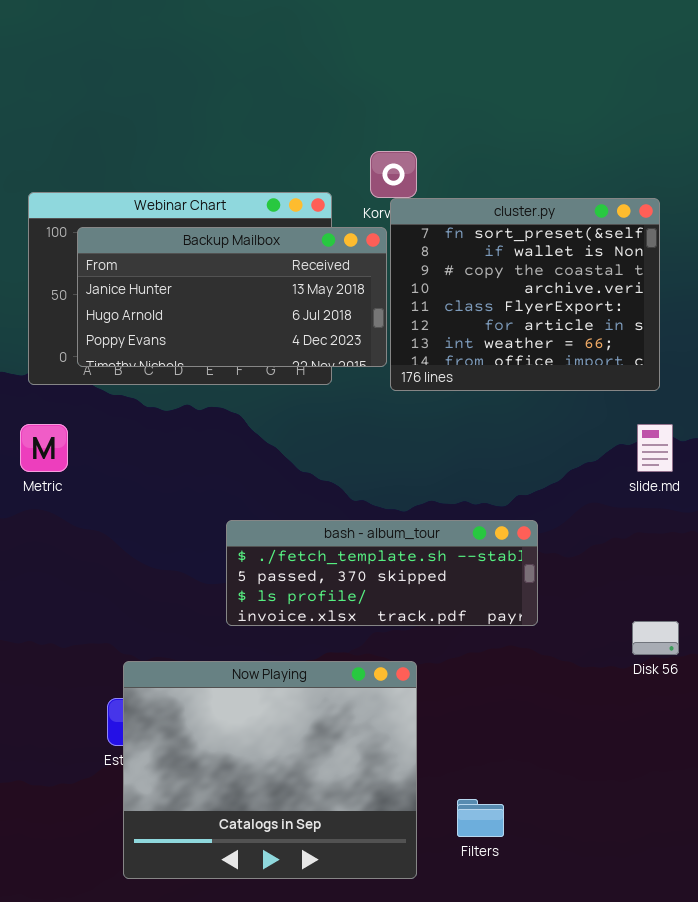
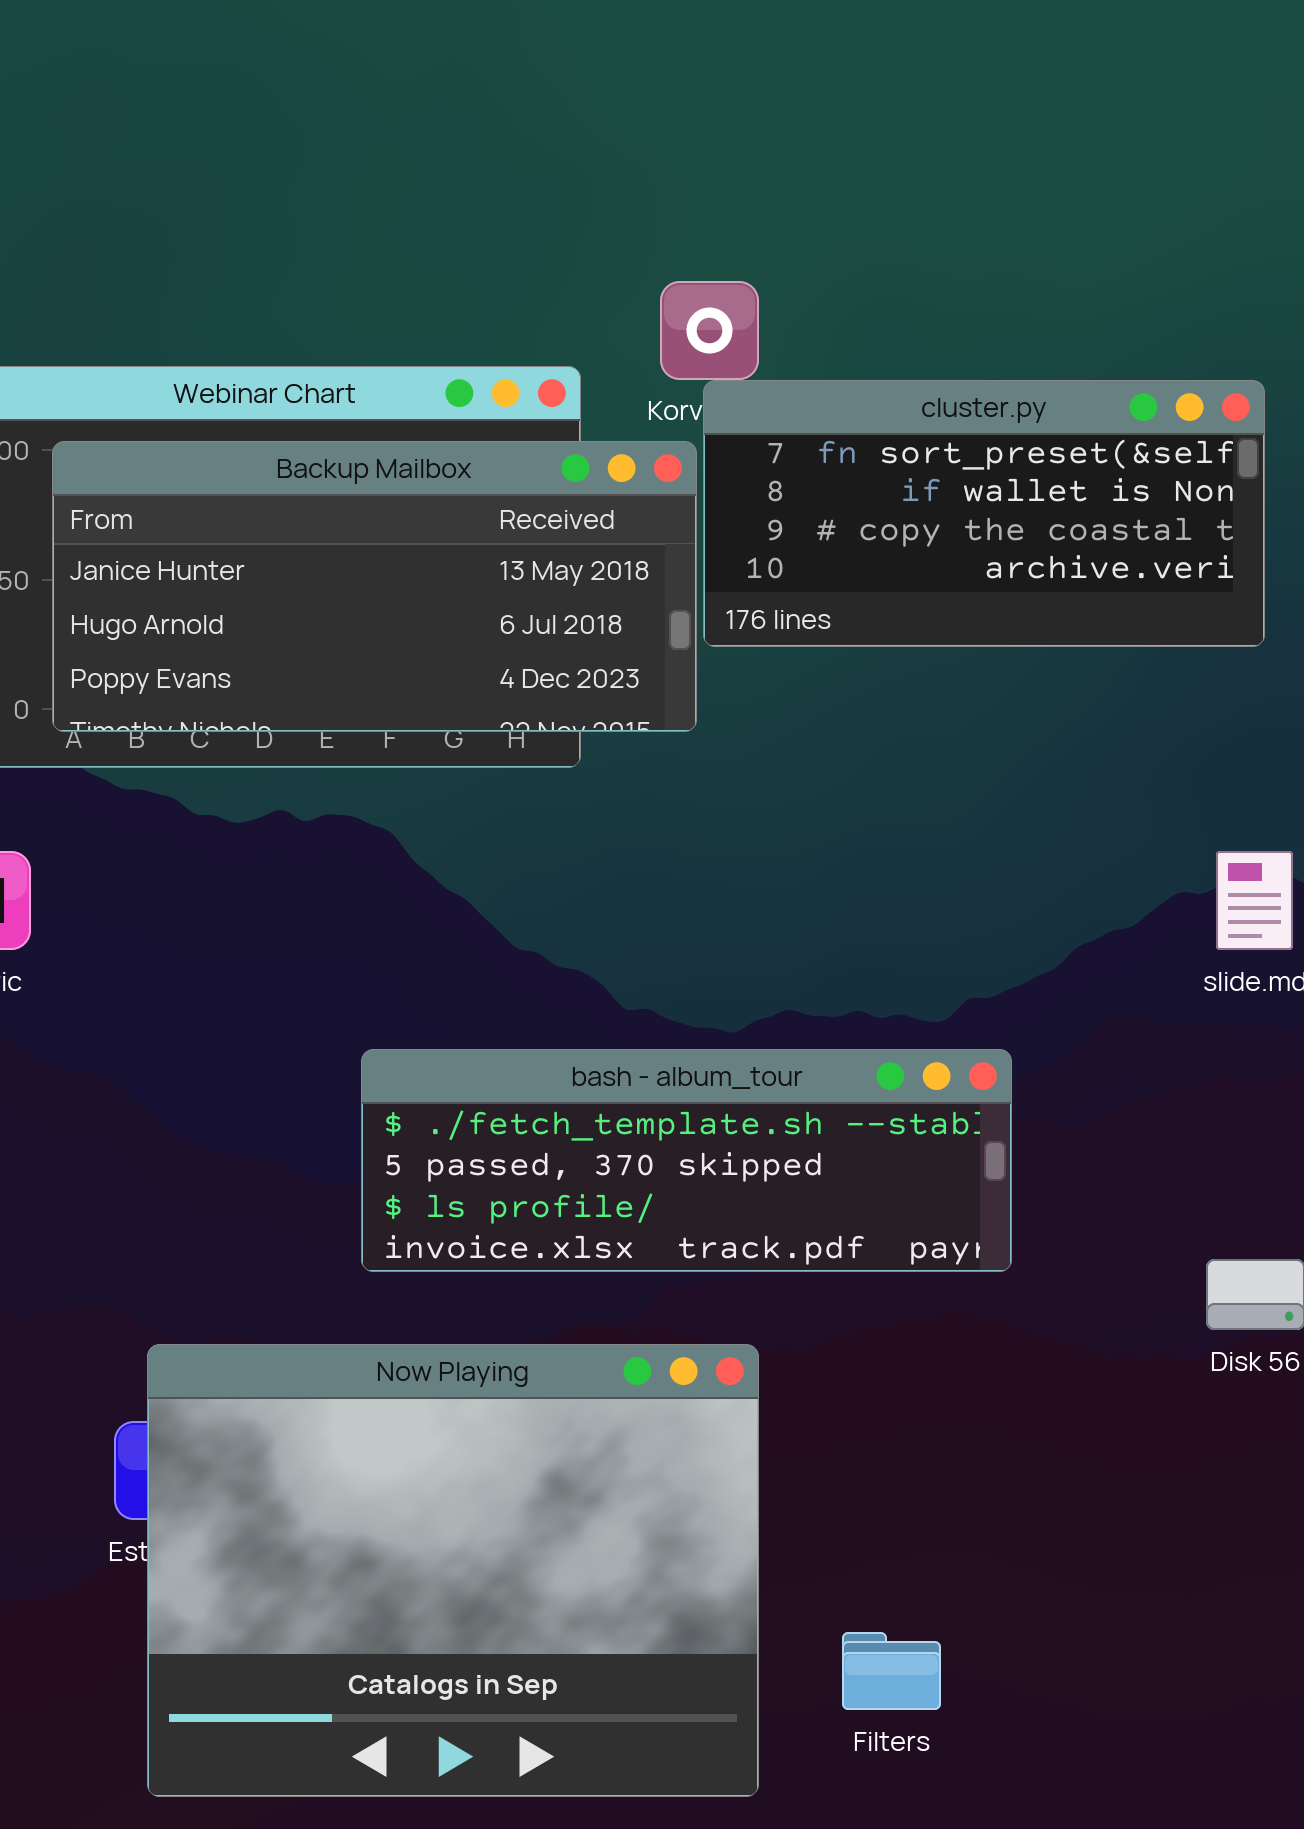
cluster.py: [390,198,660,391] -> [703,380,1265,647], resized

